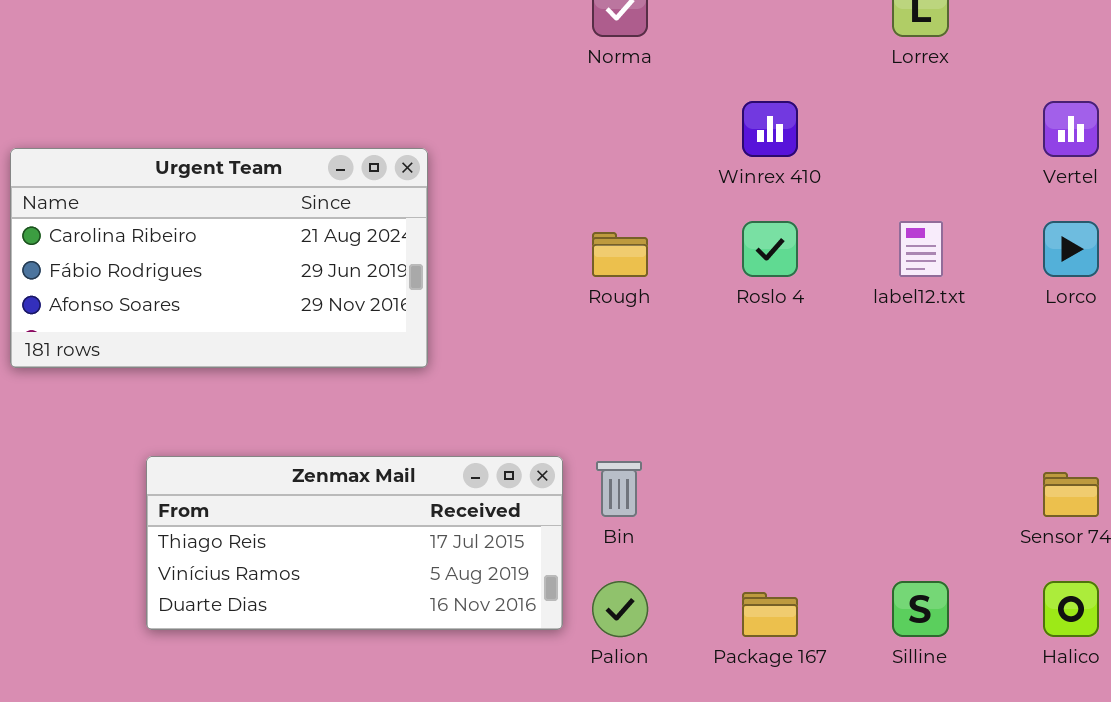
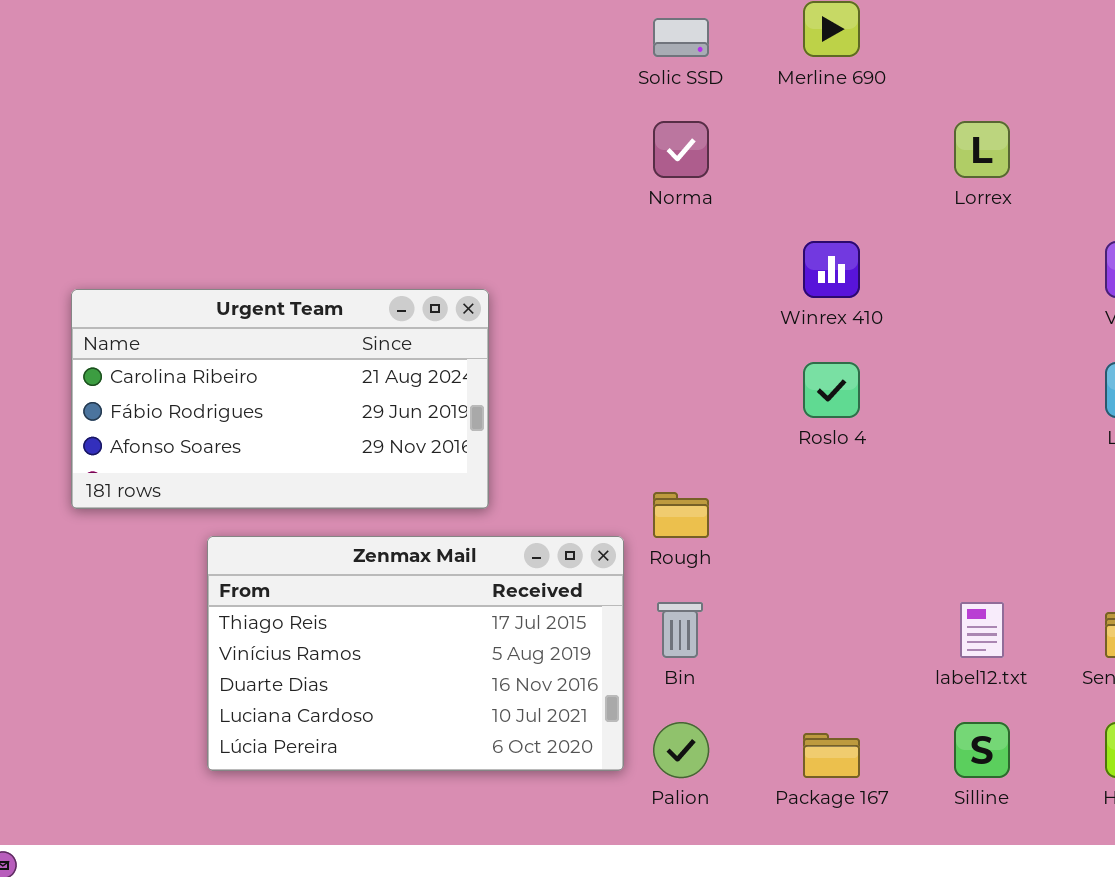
label12.txt: [899,221,943,277] -> [960,602,1004,658], moved
Rough: [592,232,648,277] -> [653,492,709,538], moved
Zenmax Mail: [146,456,563,630] -> [207,536,624,771], resized

